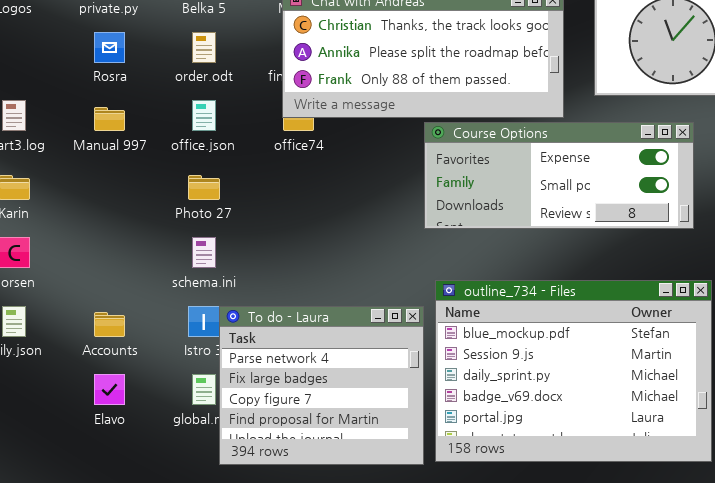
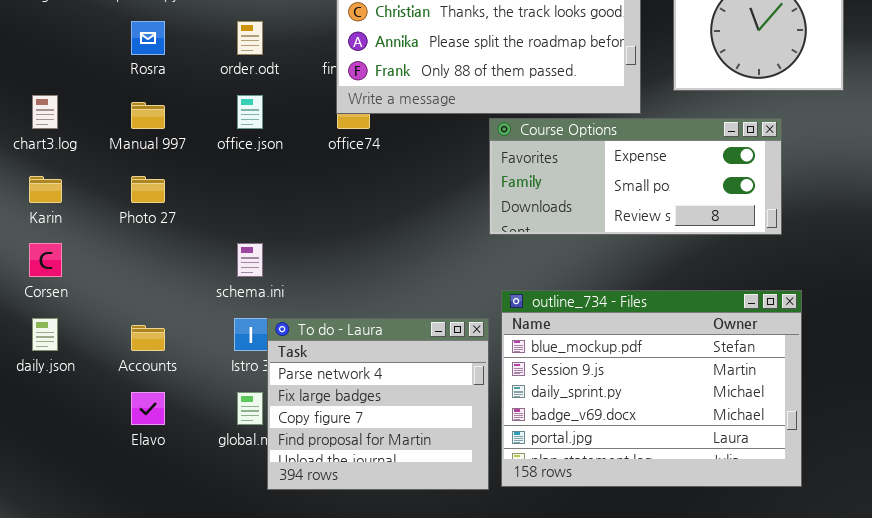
Photo 27: [188,175,220,200] -> [131,176,165,203], moved

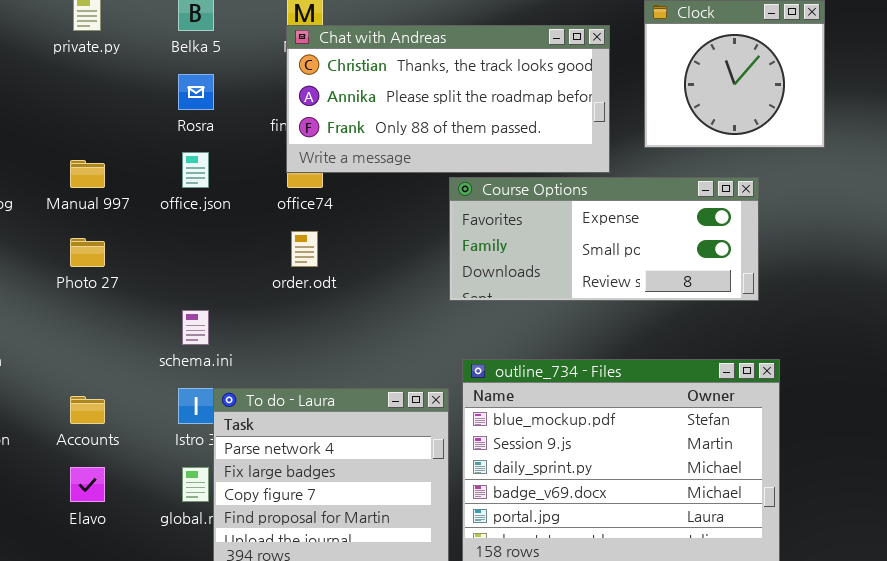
Rosra: [131,21,165,55] -> [178,74,214,110], moved
order.odt: [237,21,263,55] -> [291,231,318,267], moved

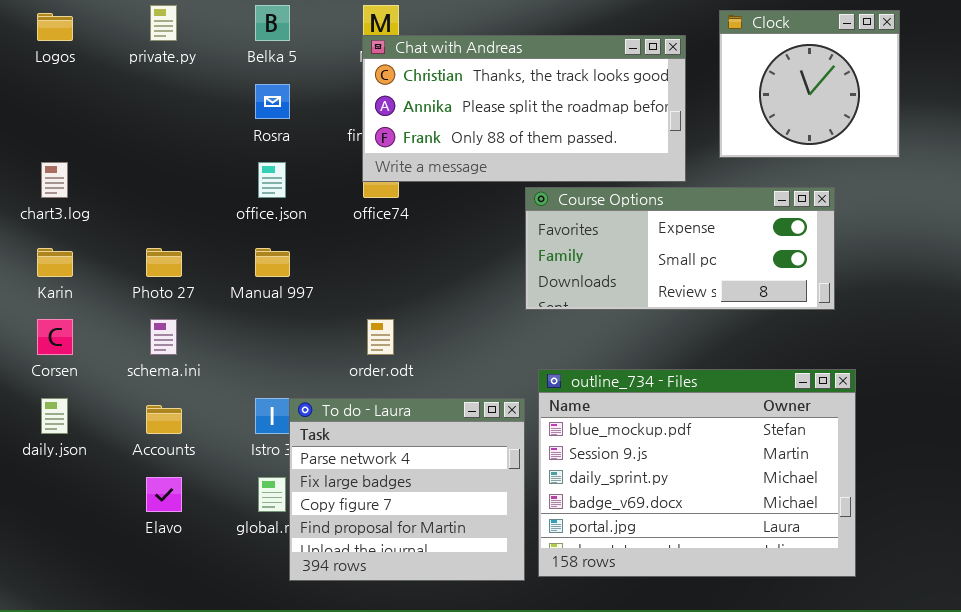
Manual 997: [70,160,105,188] -> [255,248,290,277], moved
order.odt: [291,231,318,267] -> [367,319,394,355], moved
schema.ini: [182,310,209,345] -> [150,319,177,355], moved

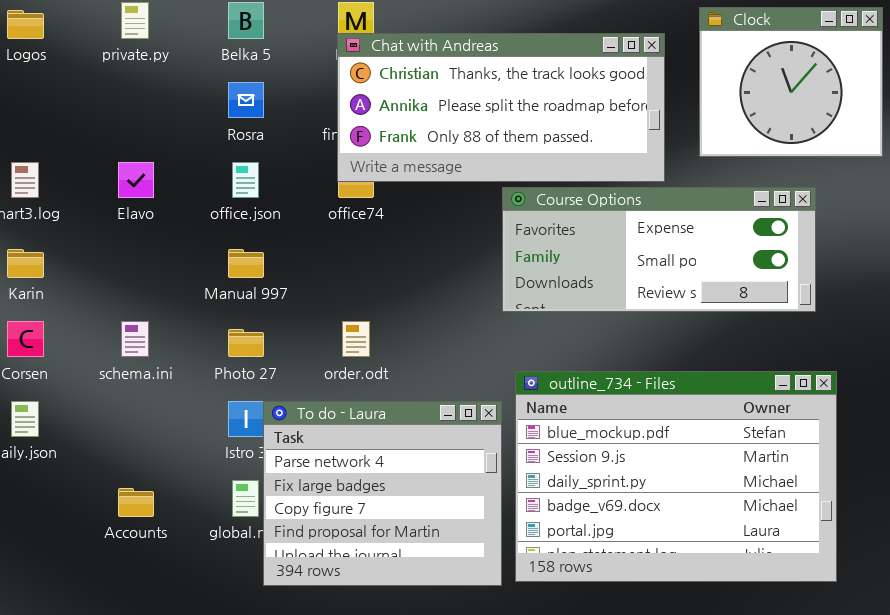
Photo 27: [146,248,182,277] -> [228,329,264,357], moved
Accounts: [146,405,182,434] -> [118,488,154,517], moved
Elavo: [146,477,182,512] -> [118,162,154,198], moved

